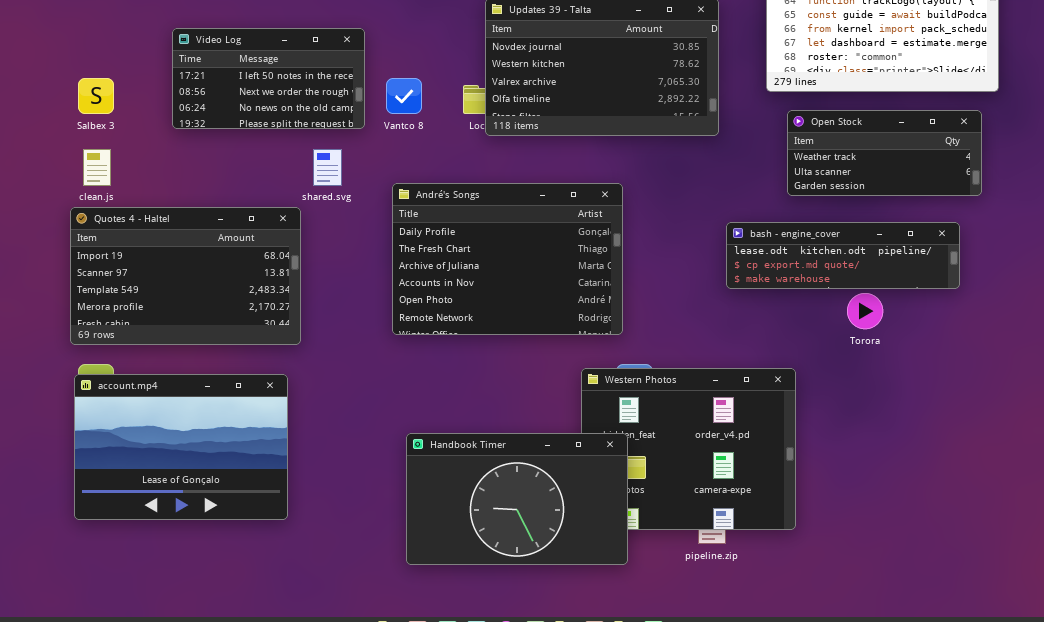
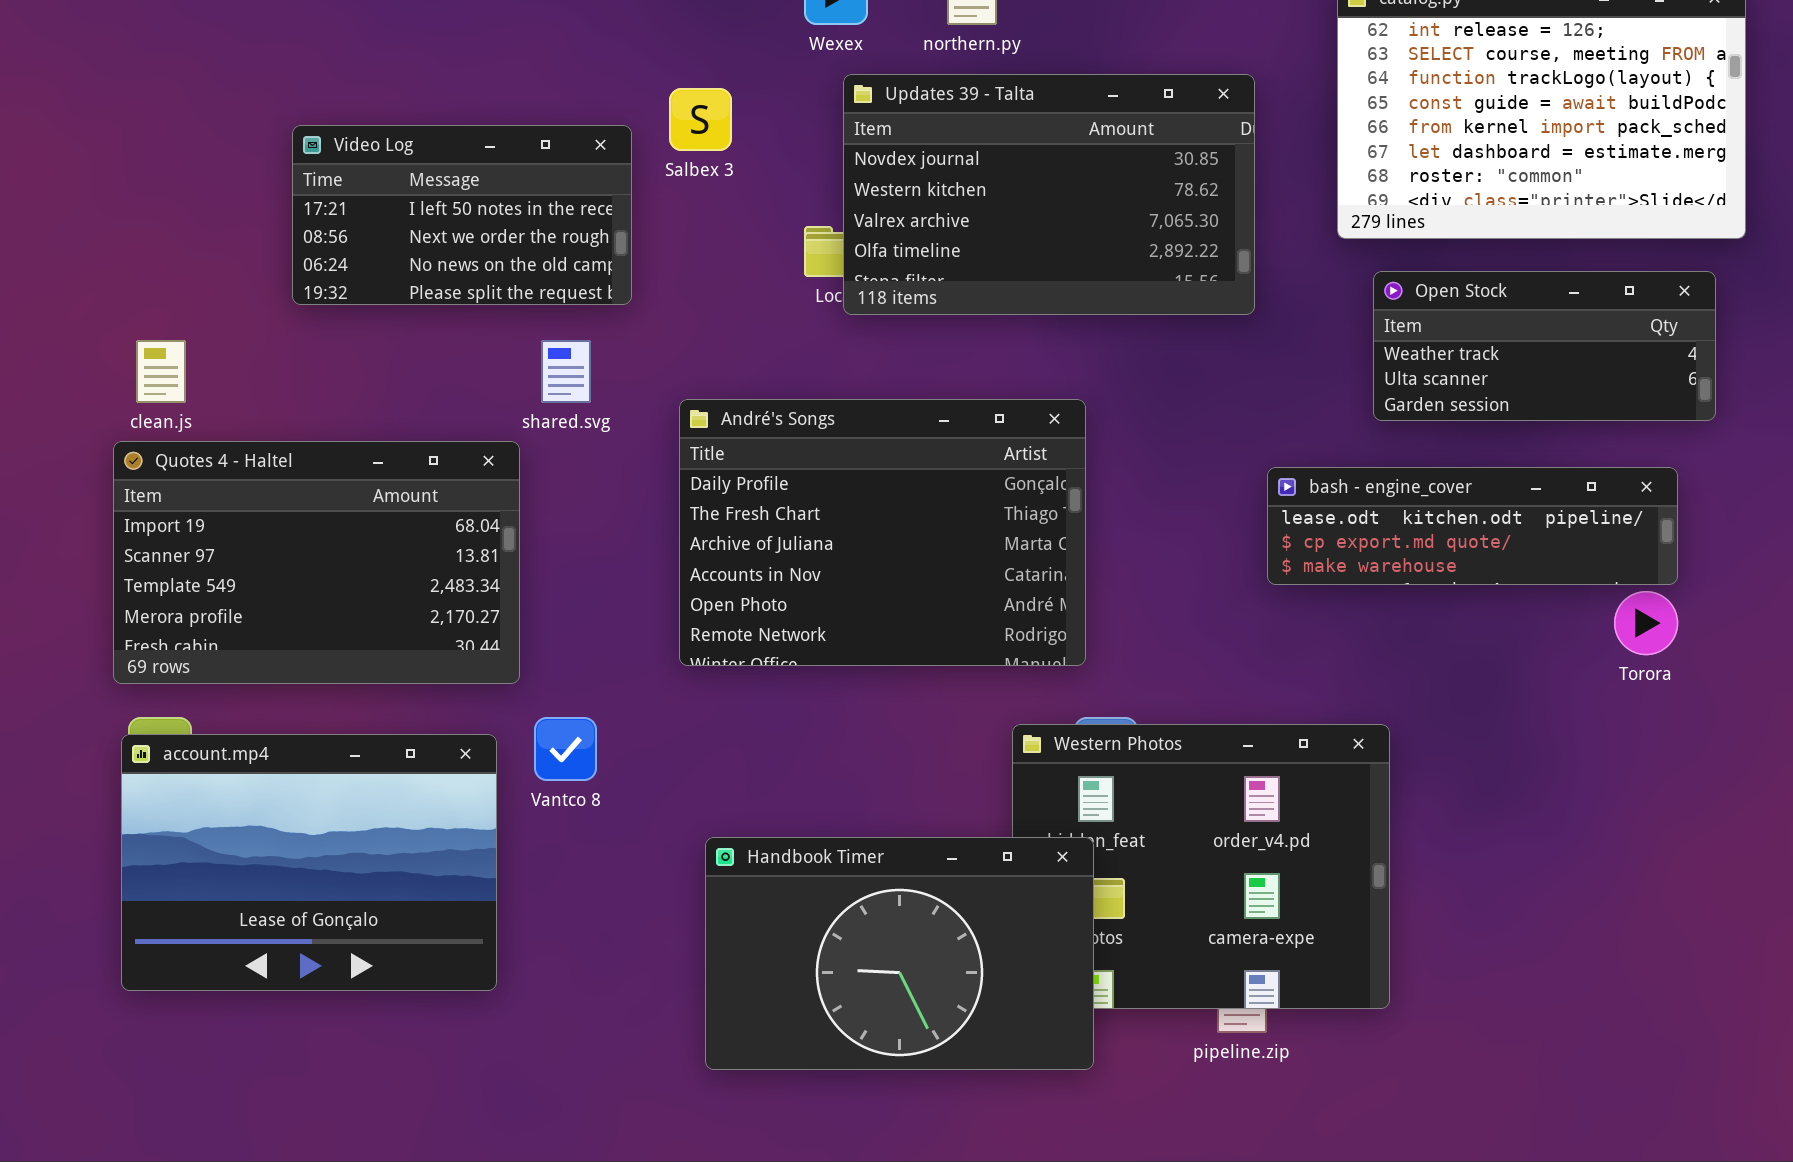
Salbex 3: [78,78,114,114] -> [669,88,732,151], moved
Vantco 8: [386,78,422,114] -> [534,717,597,781], moved
Torora: [847,293,883,329] -> [1614,591,1678,655], moved

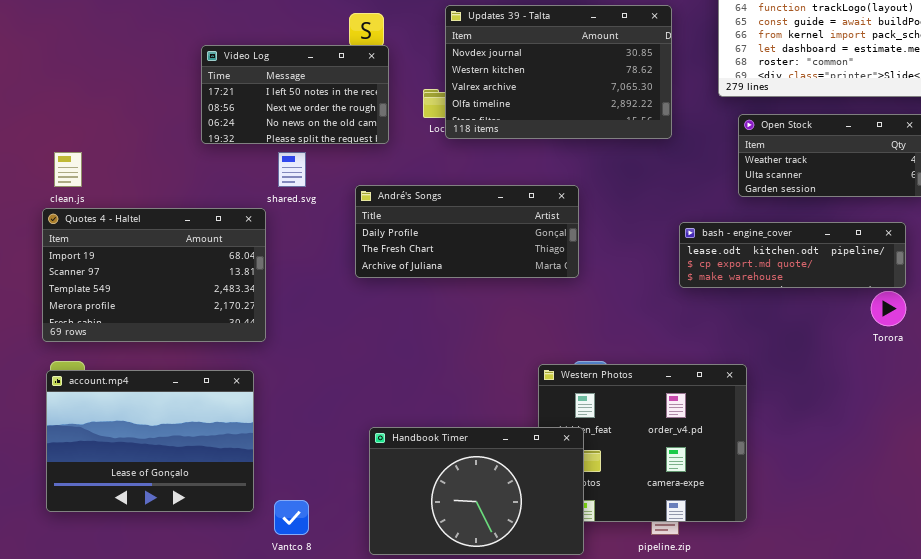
Video Log: [292,125,632,305] -> [201,45,389,144], moved
André's Songs: [679,399,1086,666] -> [355,185,579,278], resized
Vantco 8: [534,717,597,781] -> [274,500,309,535], moved

